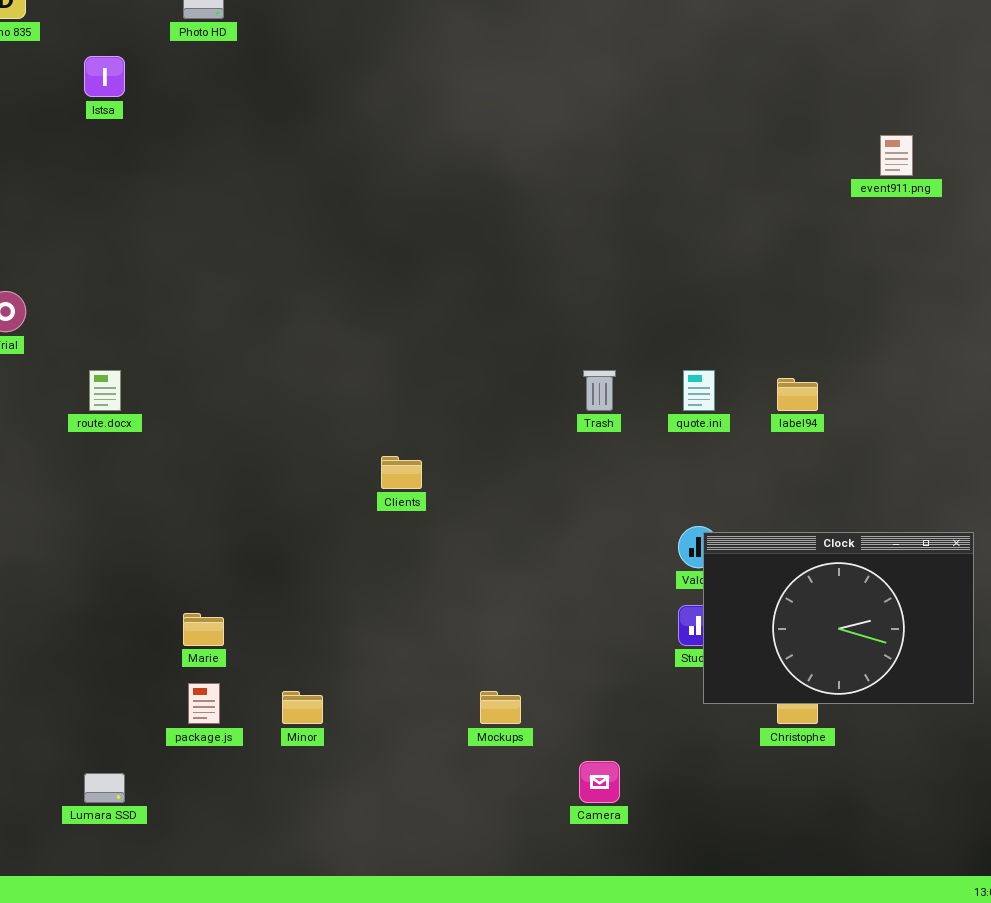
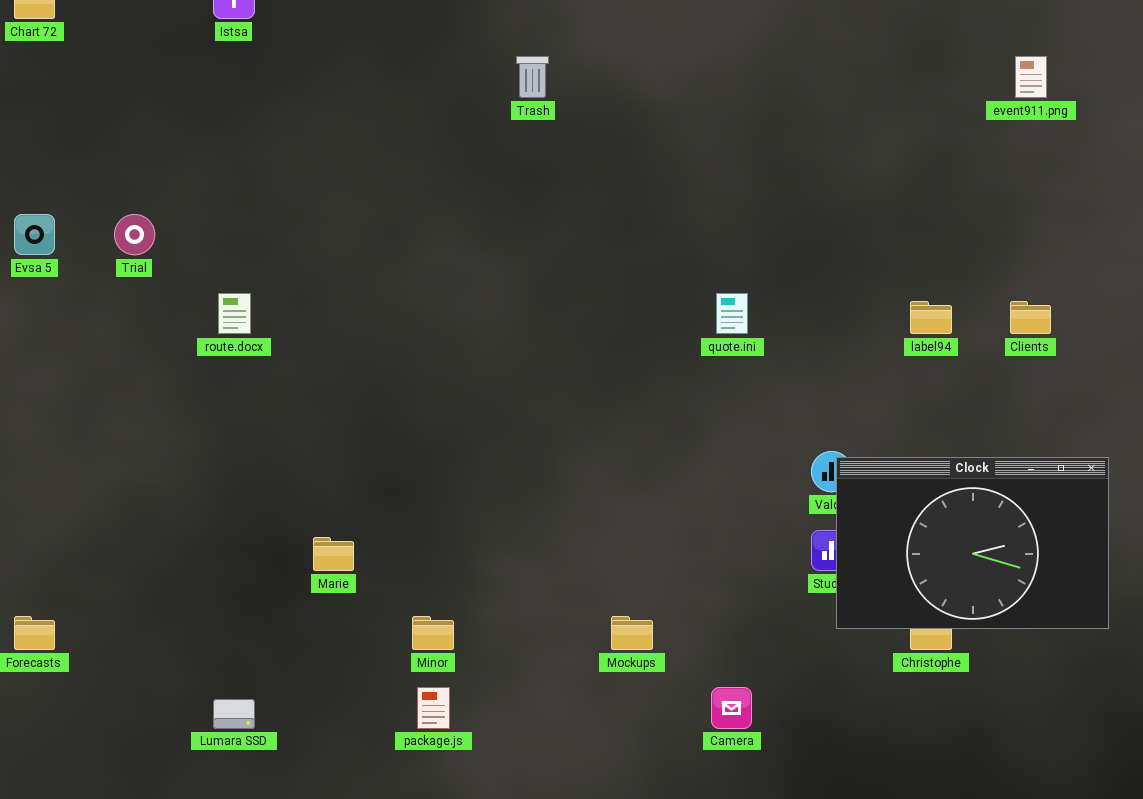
Trash: [583,370,616,411] -> [516,56,549,98], moved
quote.ini: [683,370,715,411] -> [716,293,748,334], moved
Clients: [381,456,422,489] -> [1010,301,1051,334], moved
package.js: [188,683,220,724] -> [417,687,450,729], moved

